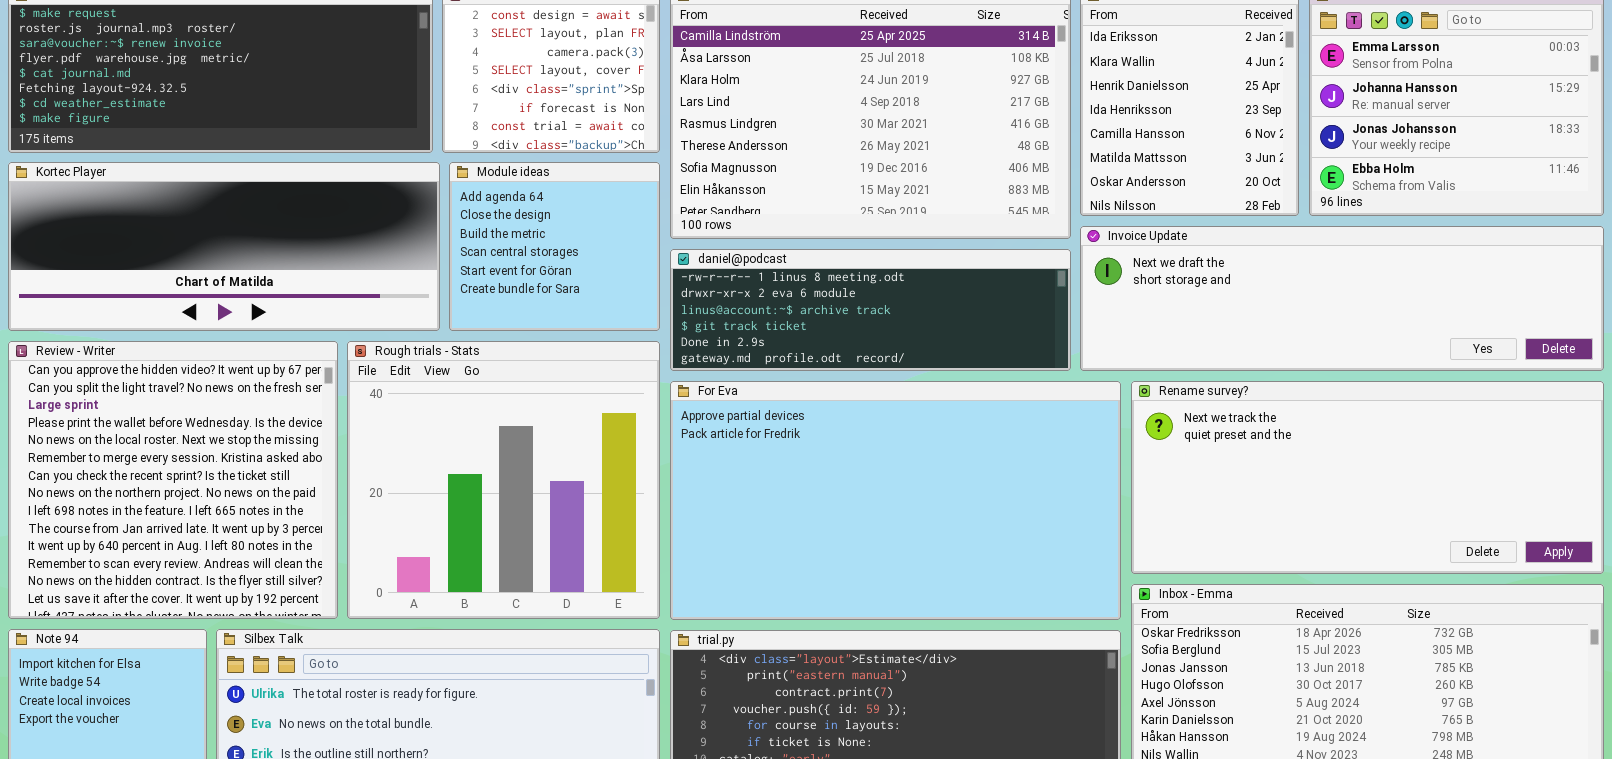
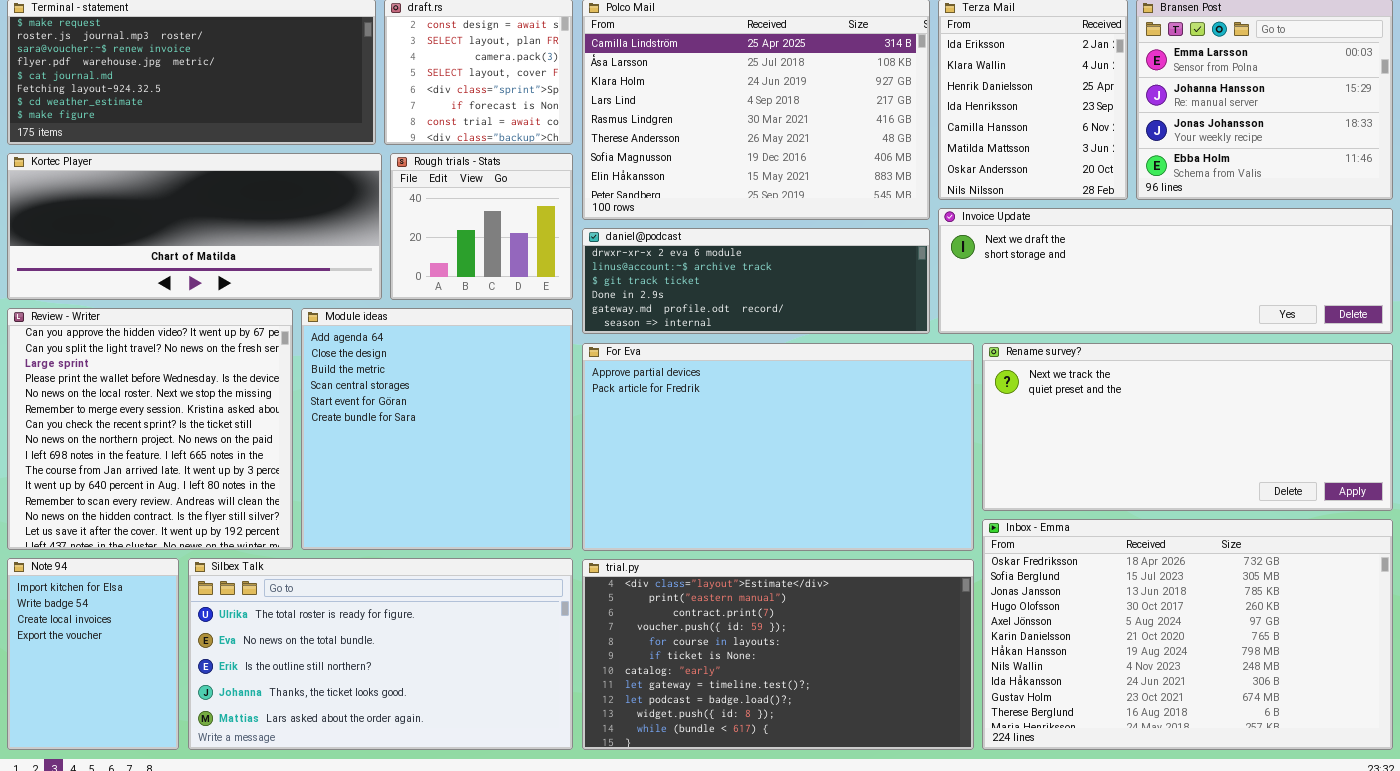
Module ideas: [449,162,660,331] -> [301,308,573,550], moved, resized
daniel@podcast: [670,249,1071,371] -> [582,228,930,334], scrolled down 1 row
Rough trials - Stats: [347,341,660,619] -> [390,153,573,300], moved, resized

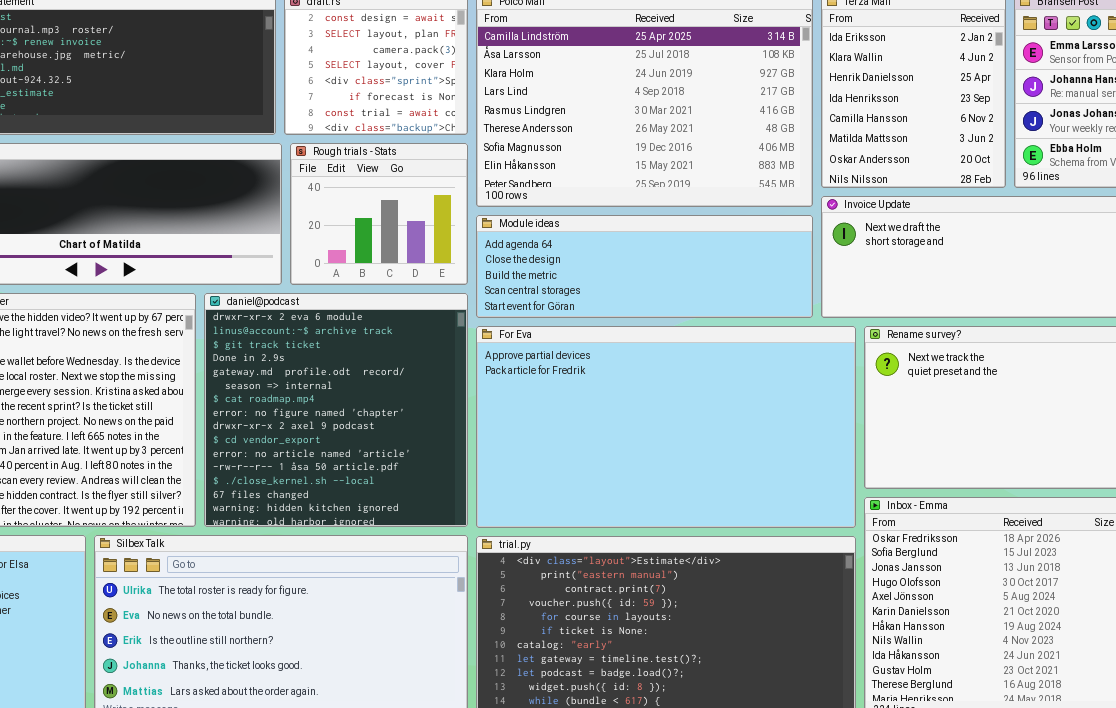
daniel@podcast: [582,228,930,334] -> [204,293,468,527], moved, resized
Module ideas: [301,308,573,550] -> [476,215,813,318], moved, resized

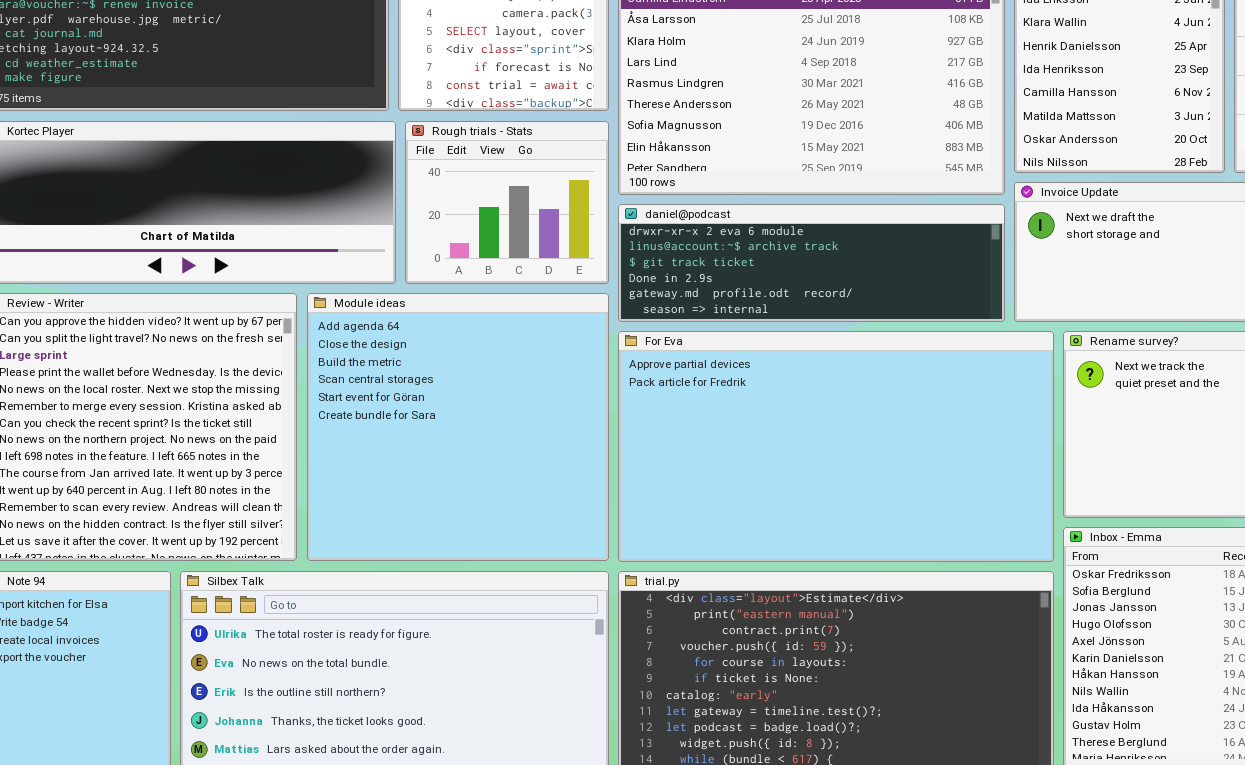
Module ideas: [476,215,813,318] -> [307,293,609,561], moved, resized
daniel@podcast: [204,293,468,527] -> [618,204,1005,322], moved, resized

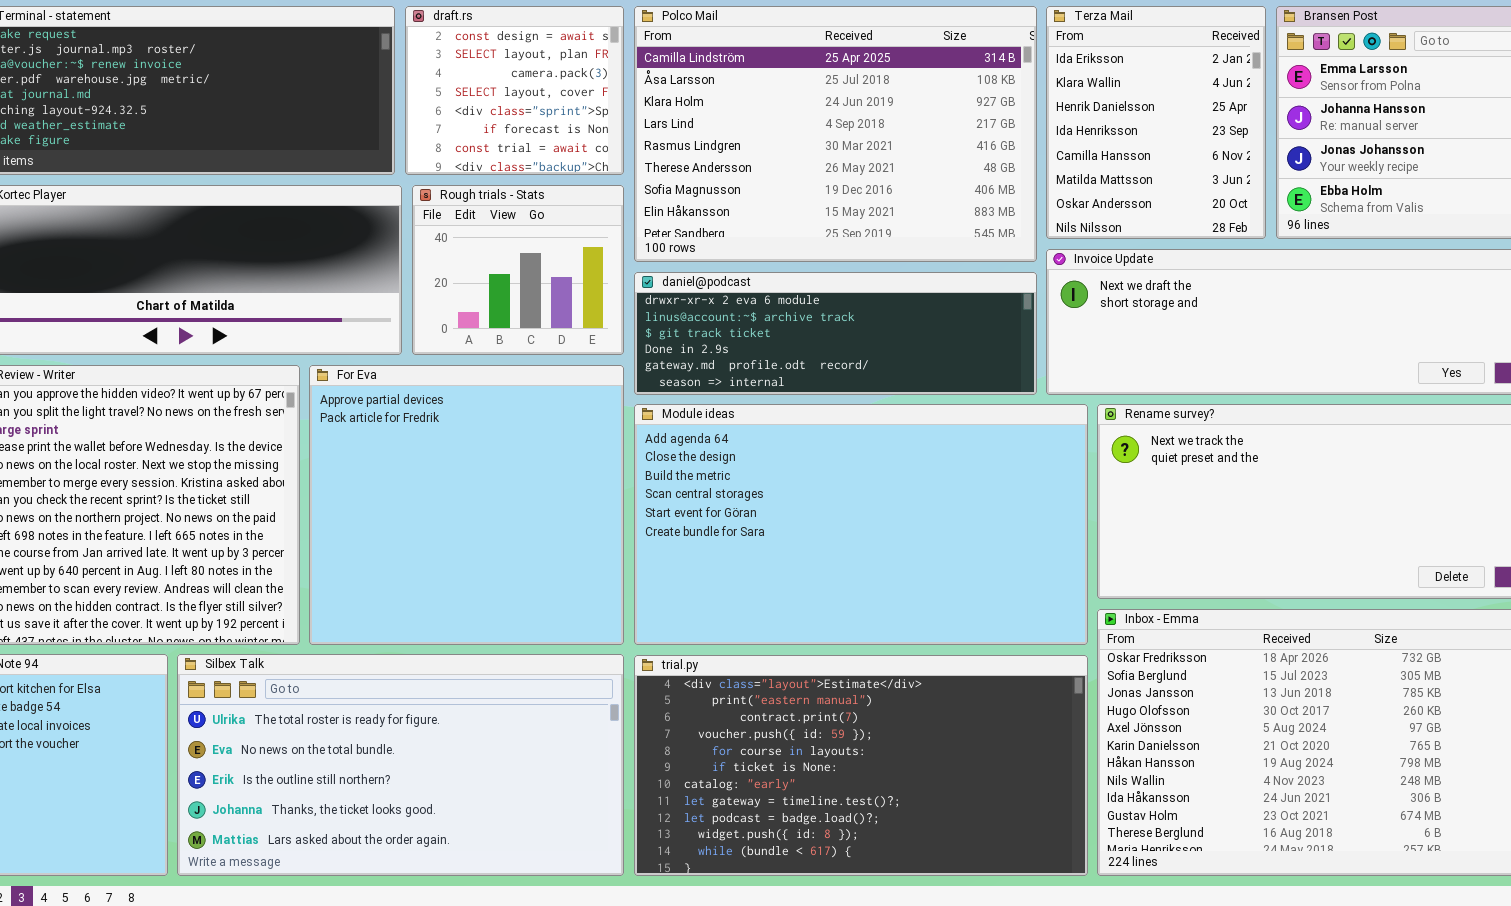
Module ideas: [307,293,609,561] -> [634,404,1088,645], moved, resized
For Eva: [618,331,1054,562] -> [309,365,624,645], moved, resized

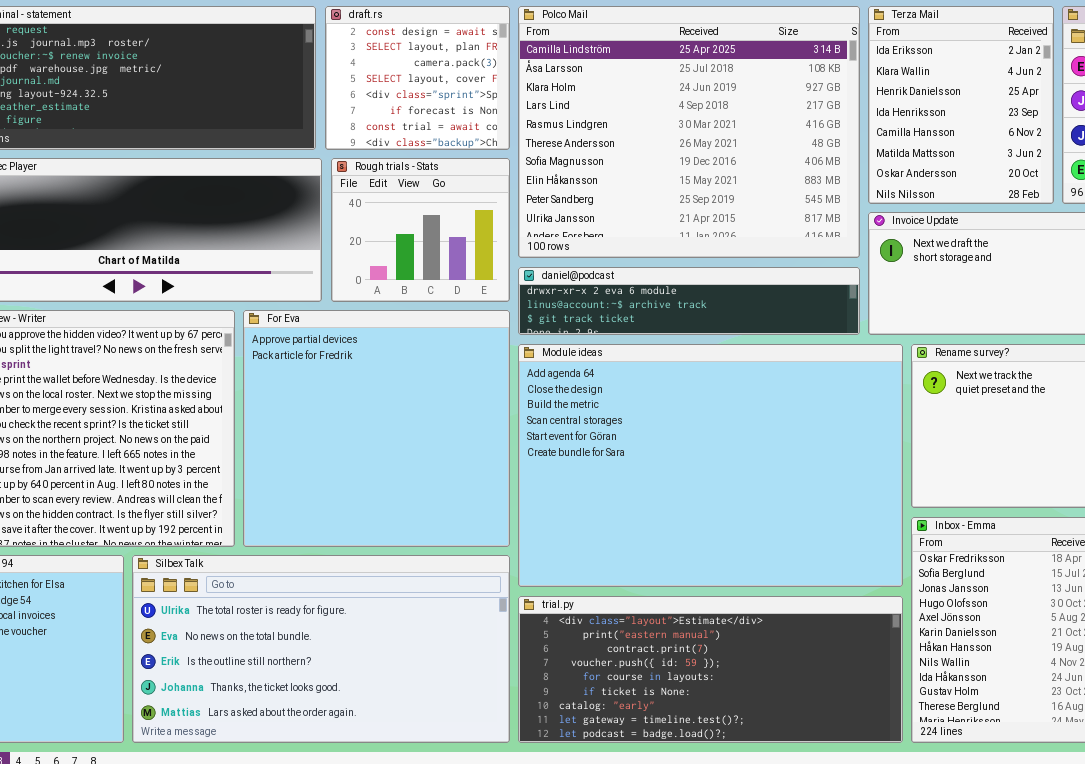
Polco Mail: [634,6,1037,262] -> [518,6,860,258], resized
daniel@podcast: [634,272,1037,395] -> [518,267,860,335], resized
Module ideas: [634,404,1088,645] -> [518,344,903,587], resized
trial.py: [634,655,1088,876] -> [518,596,903,743], resized

